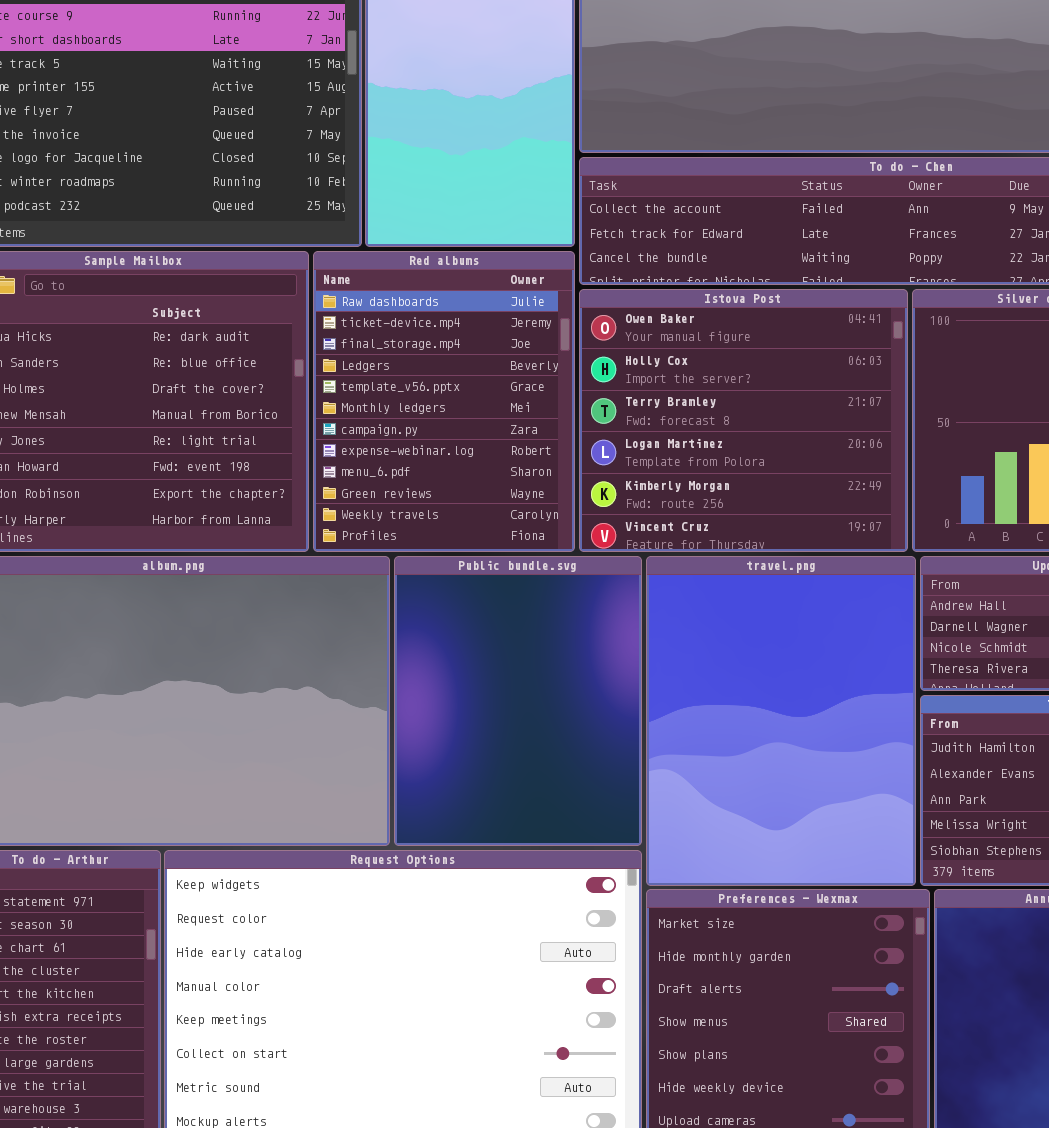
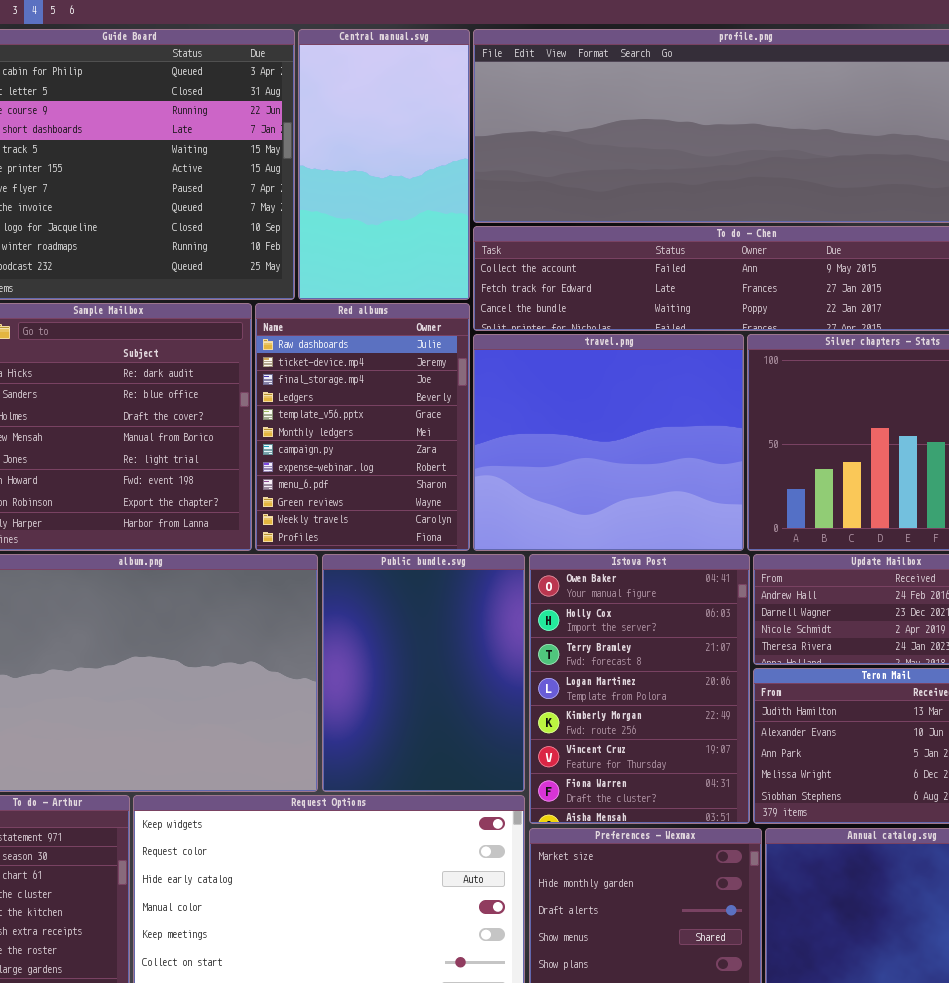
Istova Post: [579,289,908,552] -> [529,554,750,824], moved, resized
travel.png: [646,556,916,886] -> [473,334,744,551], moved, resized

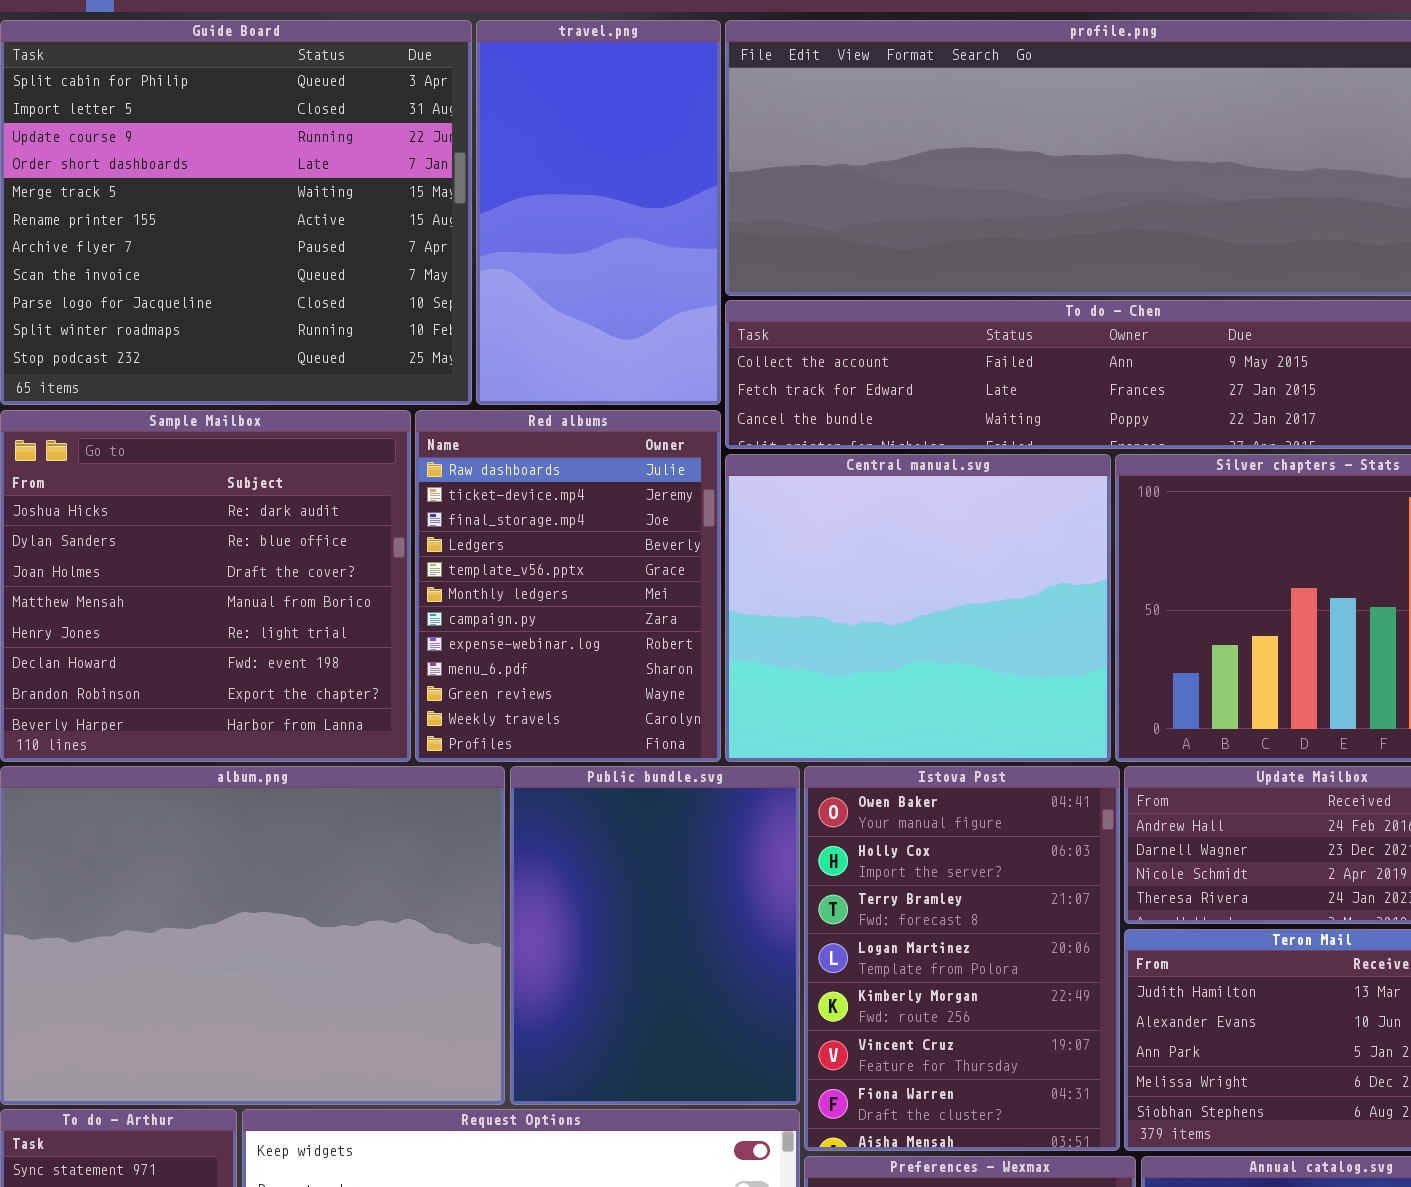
Central manual.svg: [298,29,470,300] -> [725,454,1111,762], moved, resized
travel.png: [473,334,744,551] -> [476,20,721,405], moved, resized

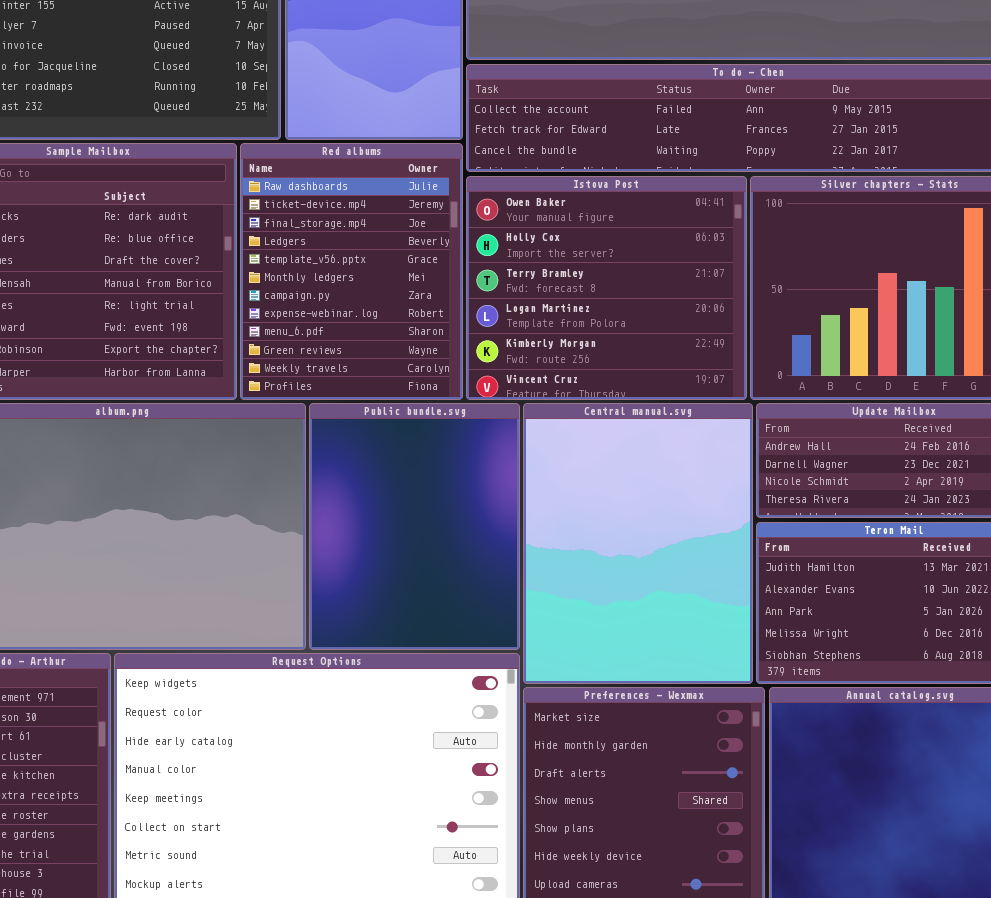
Central manual.svg: [725,454,1111,762] -> [523,403,753,684], moved, resized
Istova Post: [804,766,1120,1151] -> [466,176,747,400], moved, resized

